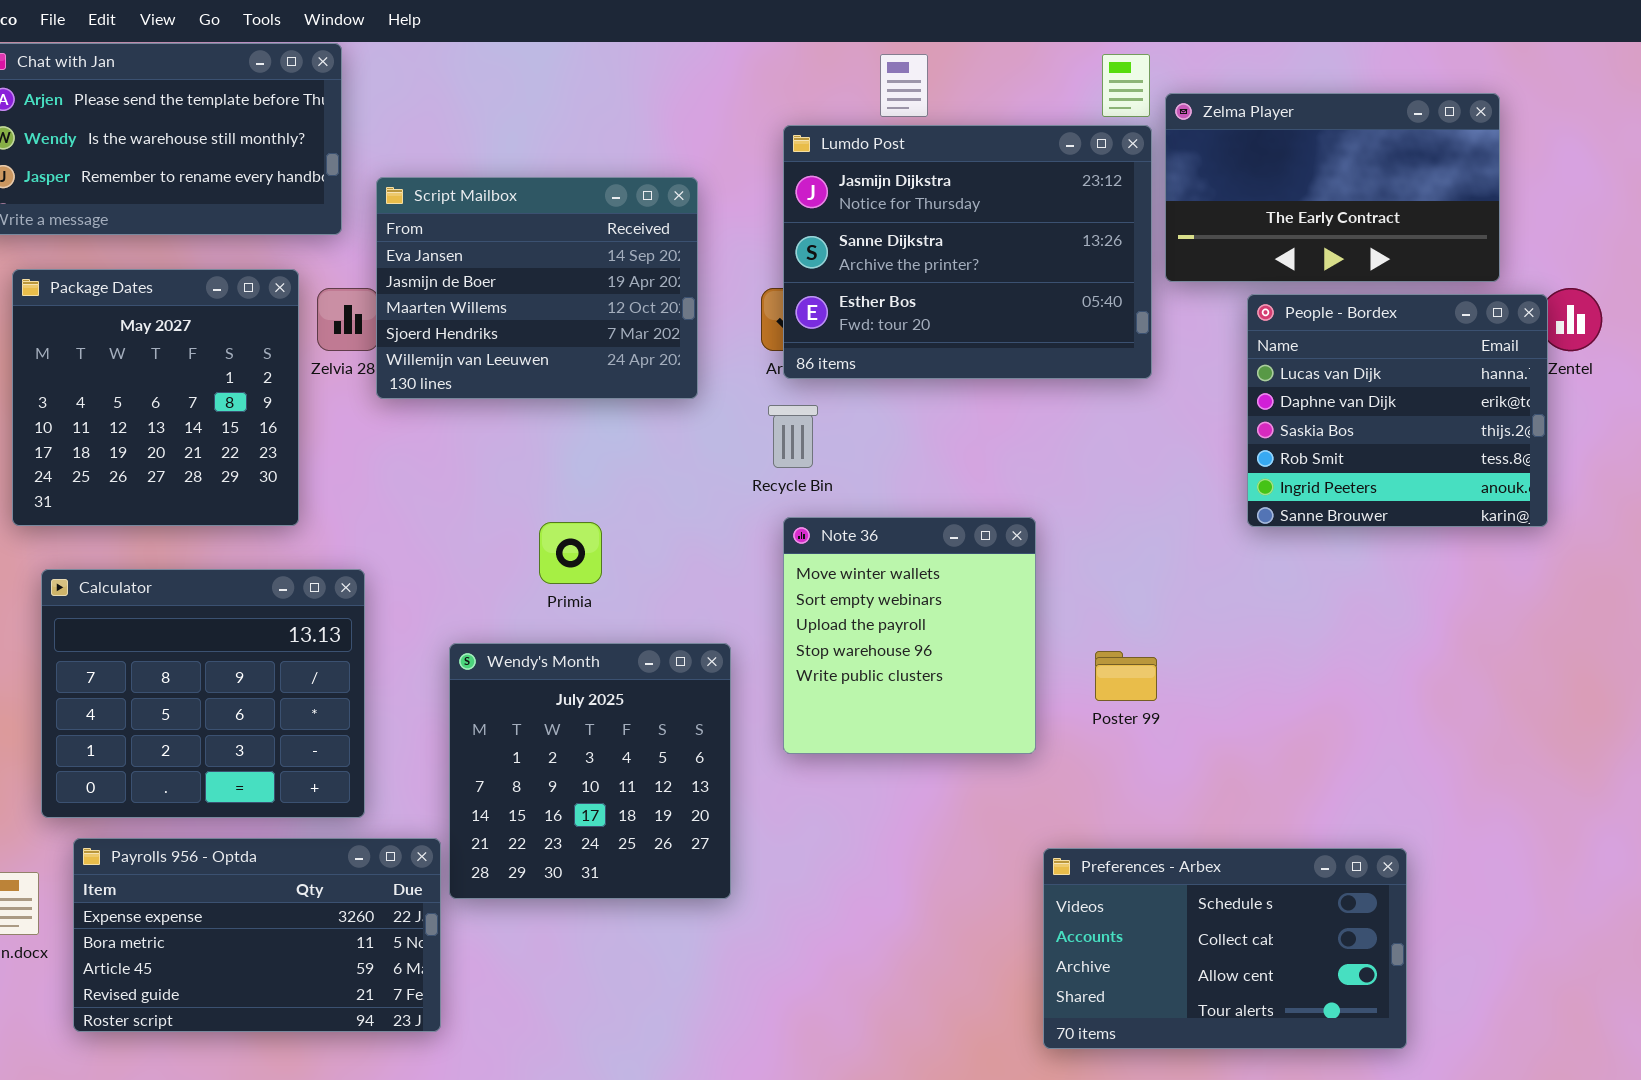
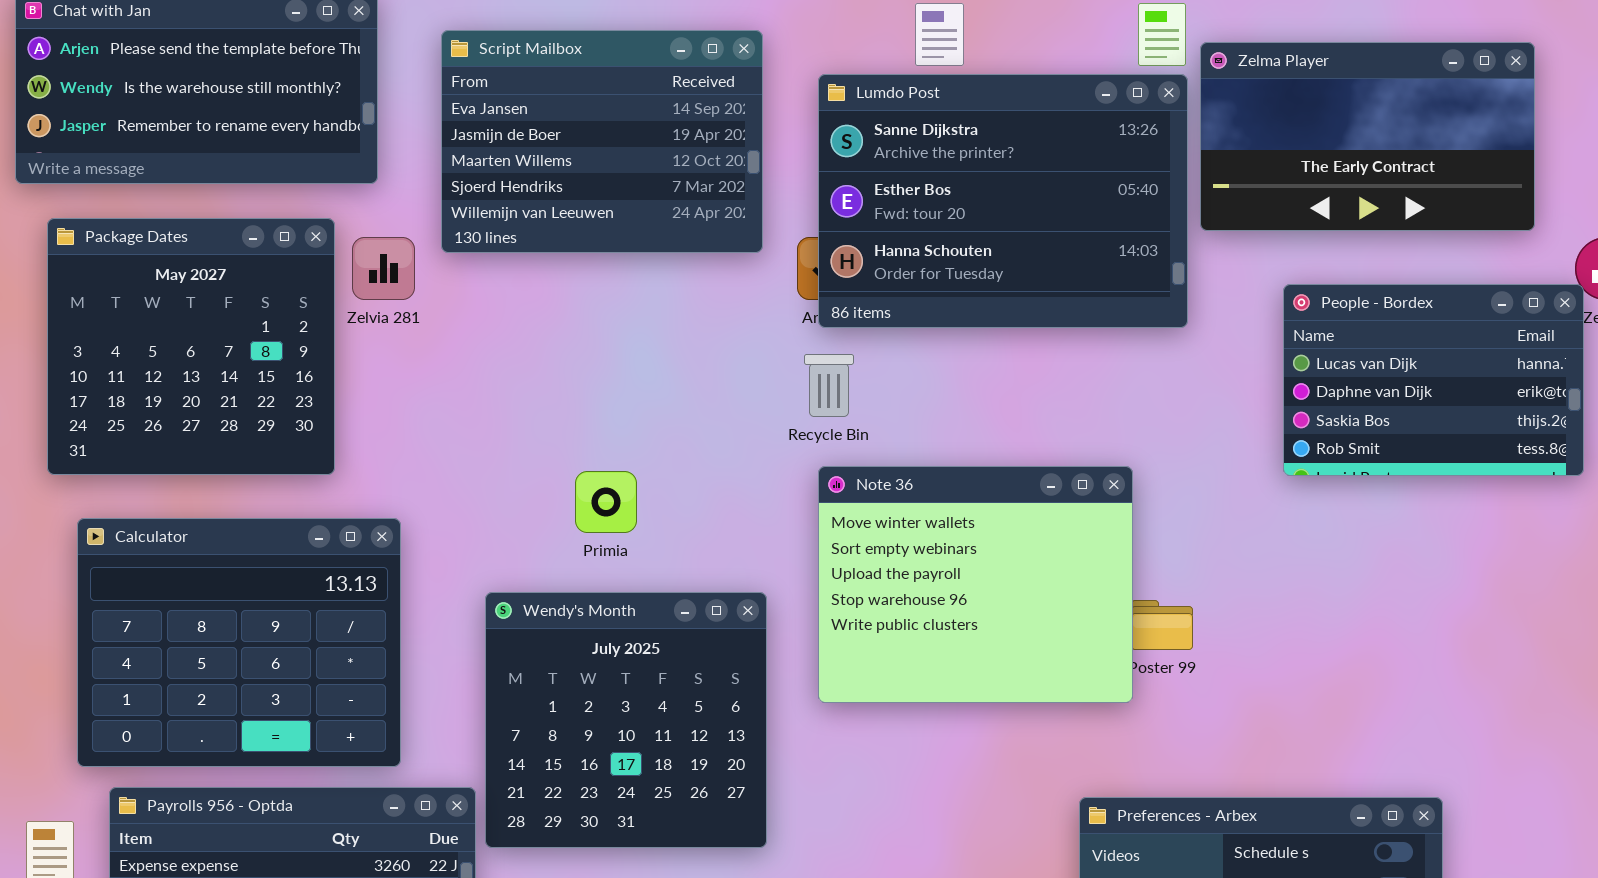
Lumdo Post: [783,125,1152,379] -> [818,74,1188,328], scrolled down 1 row
Script Mailbox: [376,177,698,399] -> [441,30,763,253], moved
People - Bordex: [1247,294,1548,527] -> [1283,284,1584,476], resized
Note 36: [783,517,1036,754] -> [818,466,1133,703], resized

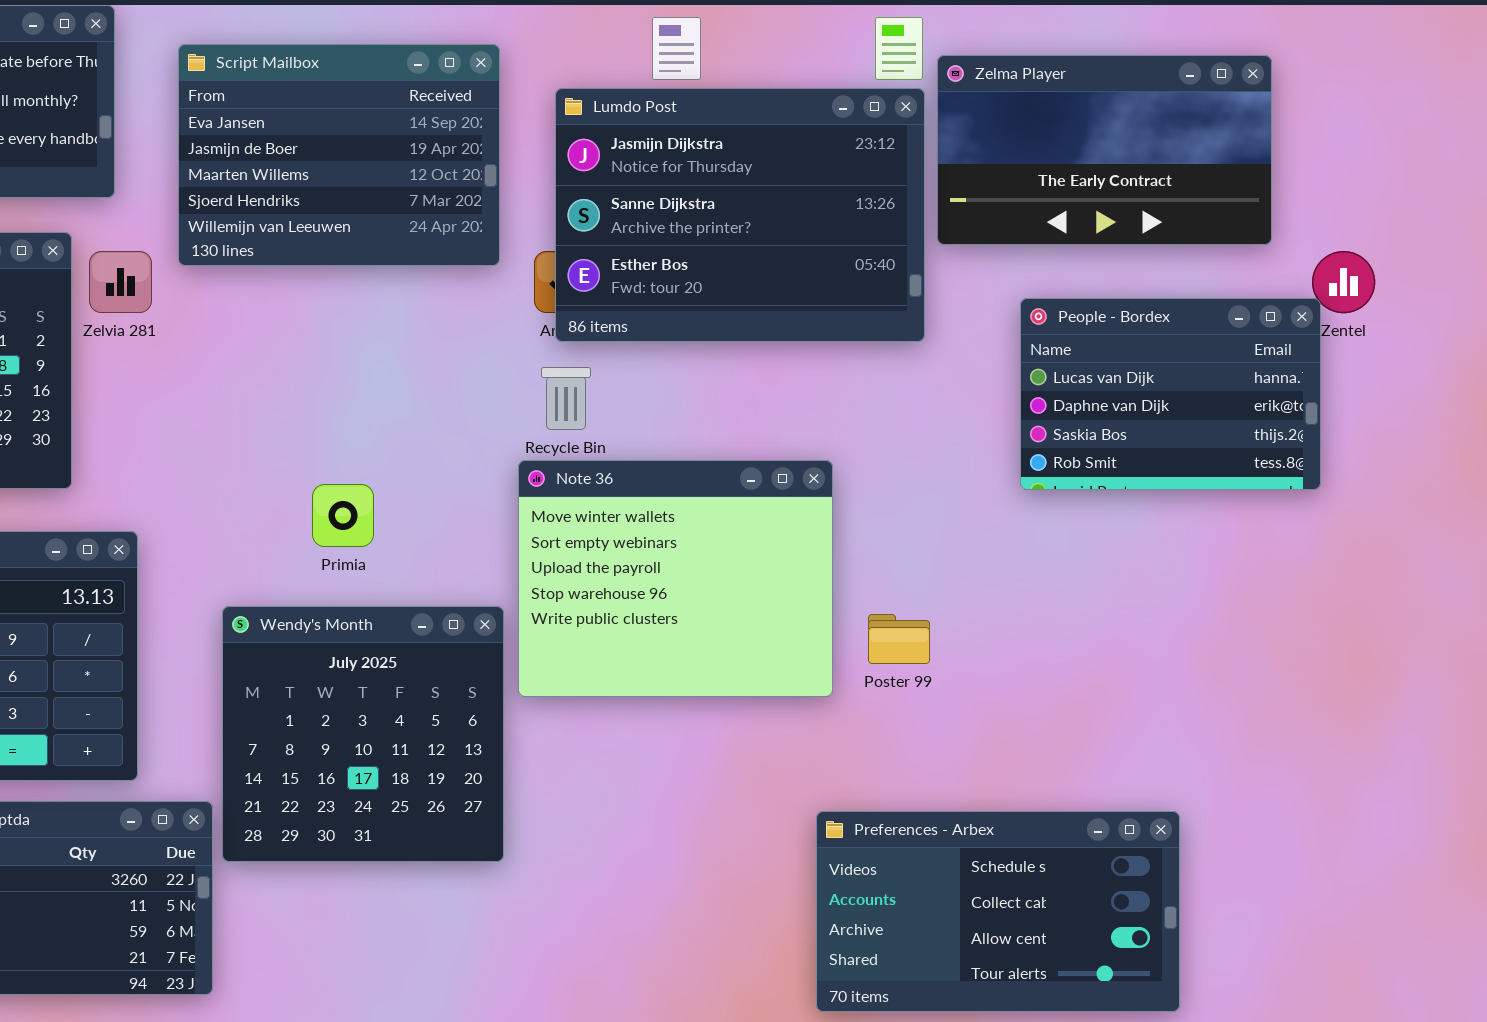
Lumdo Post: [818,74,1188,328] -> [555,88,925,342], scrolled up 1 row
Note 36: [818,466,1133,703] -> [518,460,833,697], moved

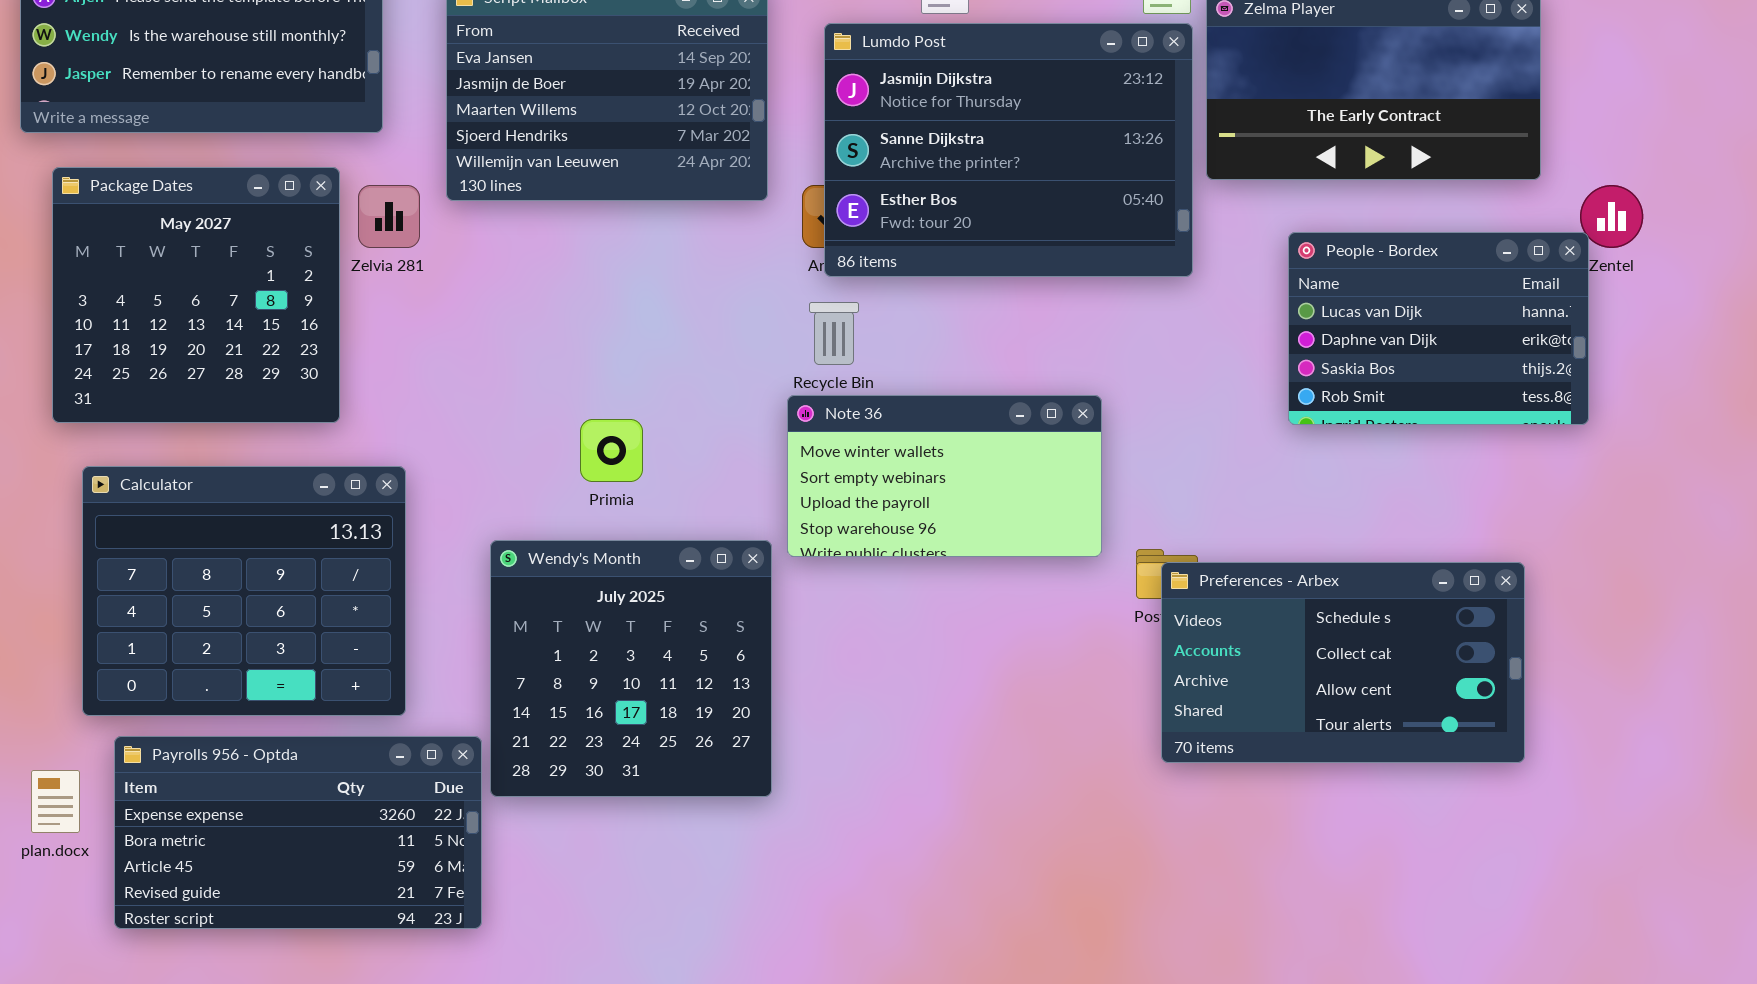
Note 36: [518,460,833,697] -> [787,395,1102,557], resized
Preferences - Arbex: [816,811,1180,1012] -> [1161,562,1525,763], moved

